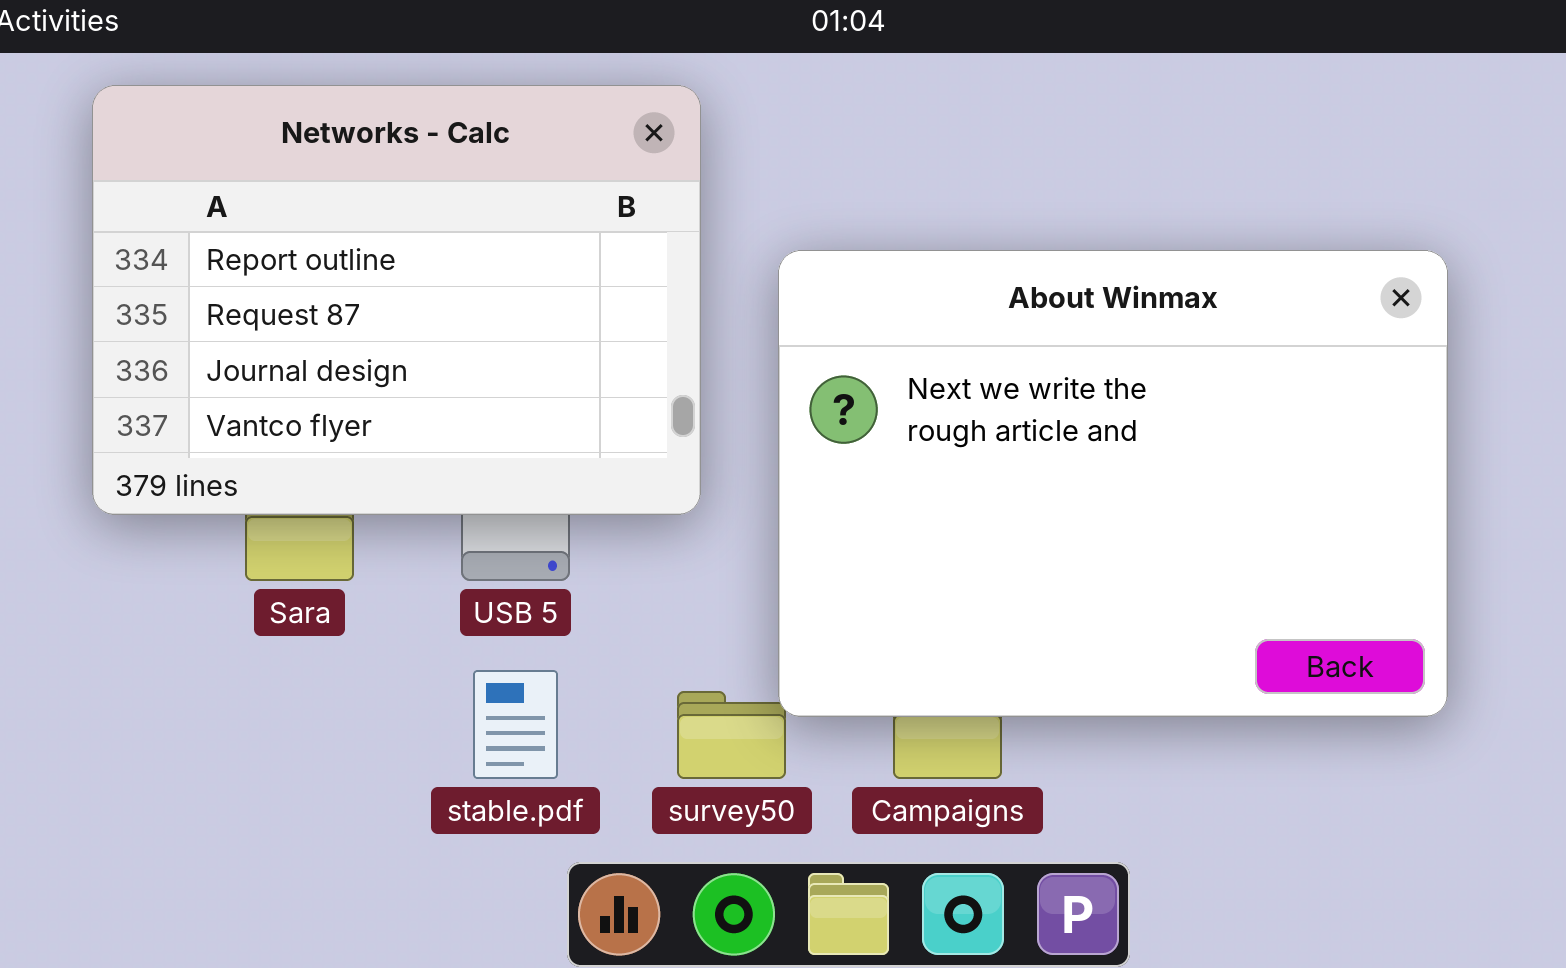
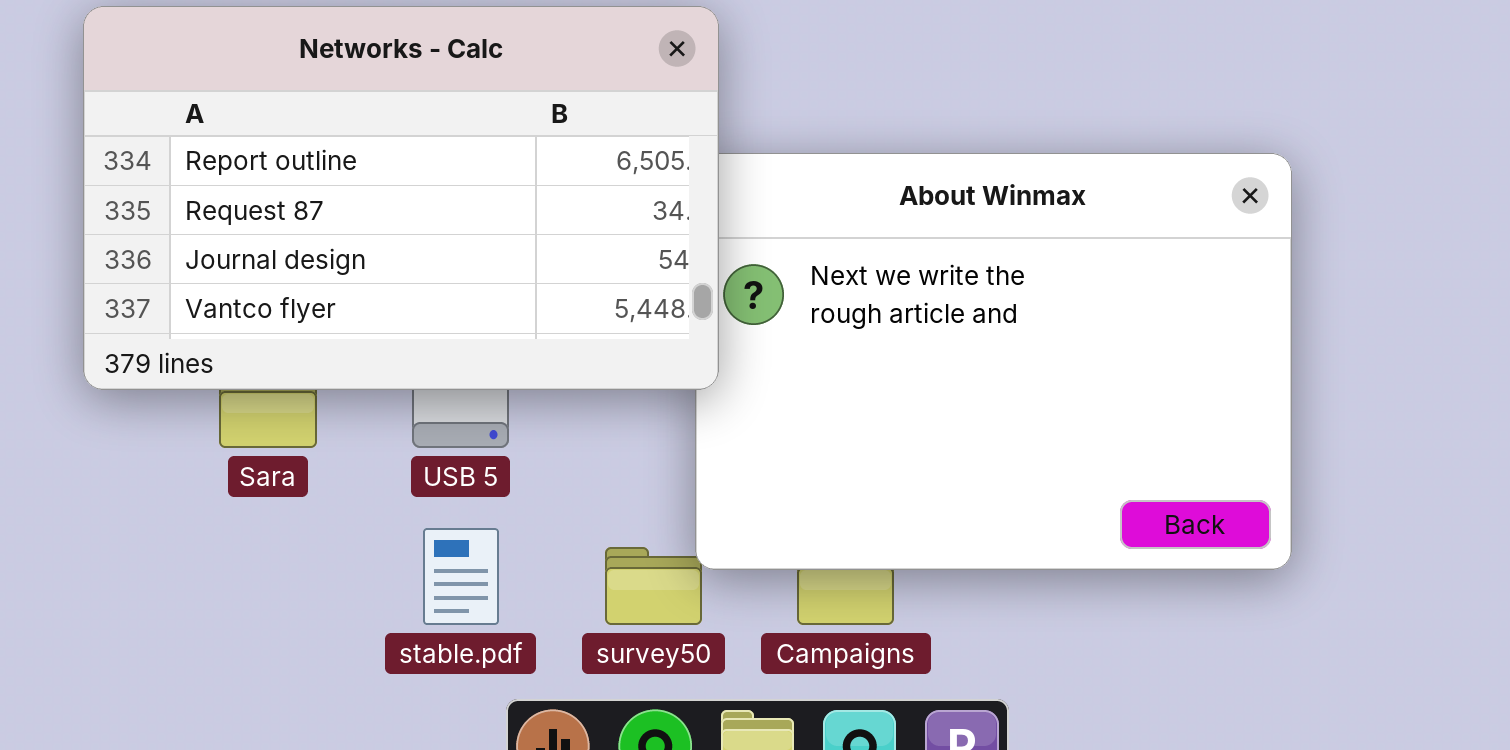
Networks - Calc: [92,85,701,515] -> [83,6,719,390], resized

